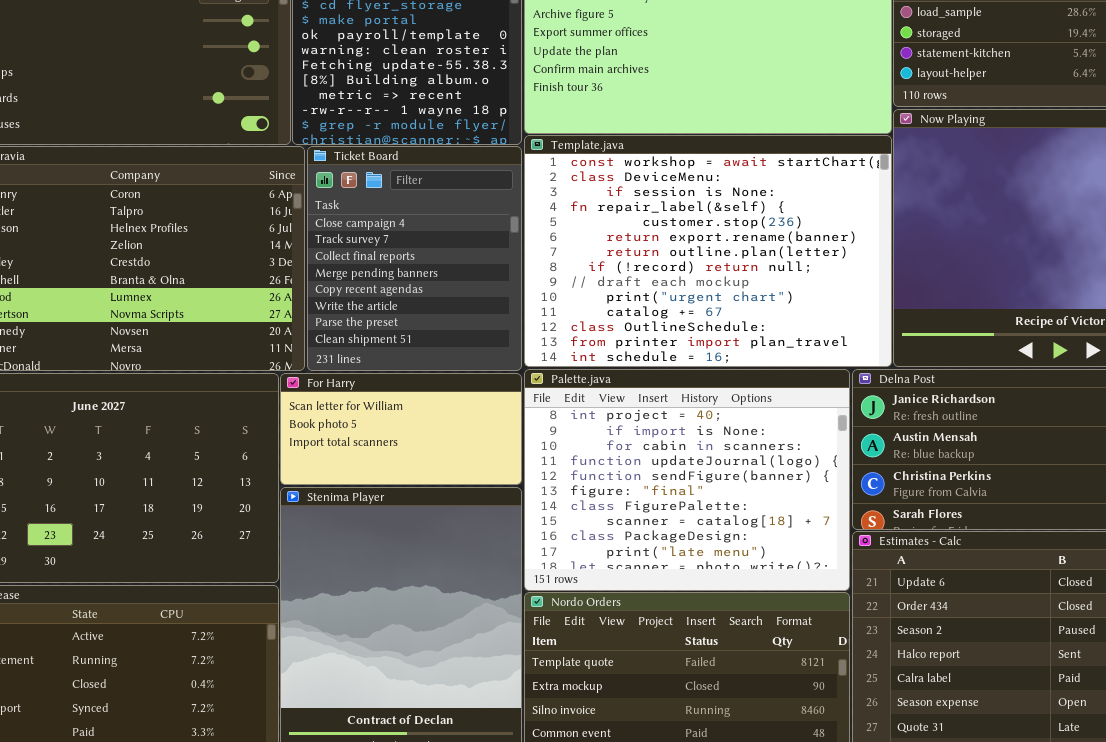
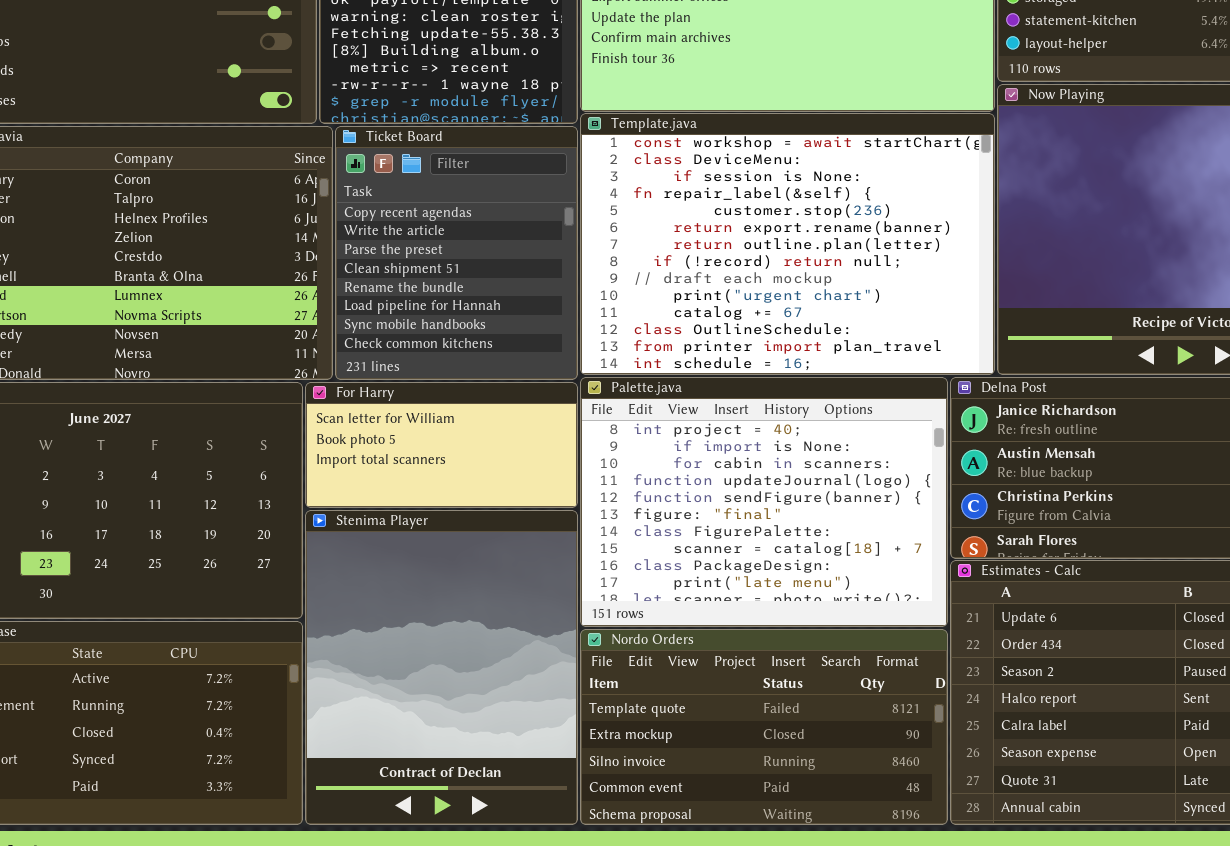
Ticket Board: [307,146,522,371] -> [335,126,578,380], scrolled down 4 rows

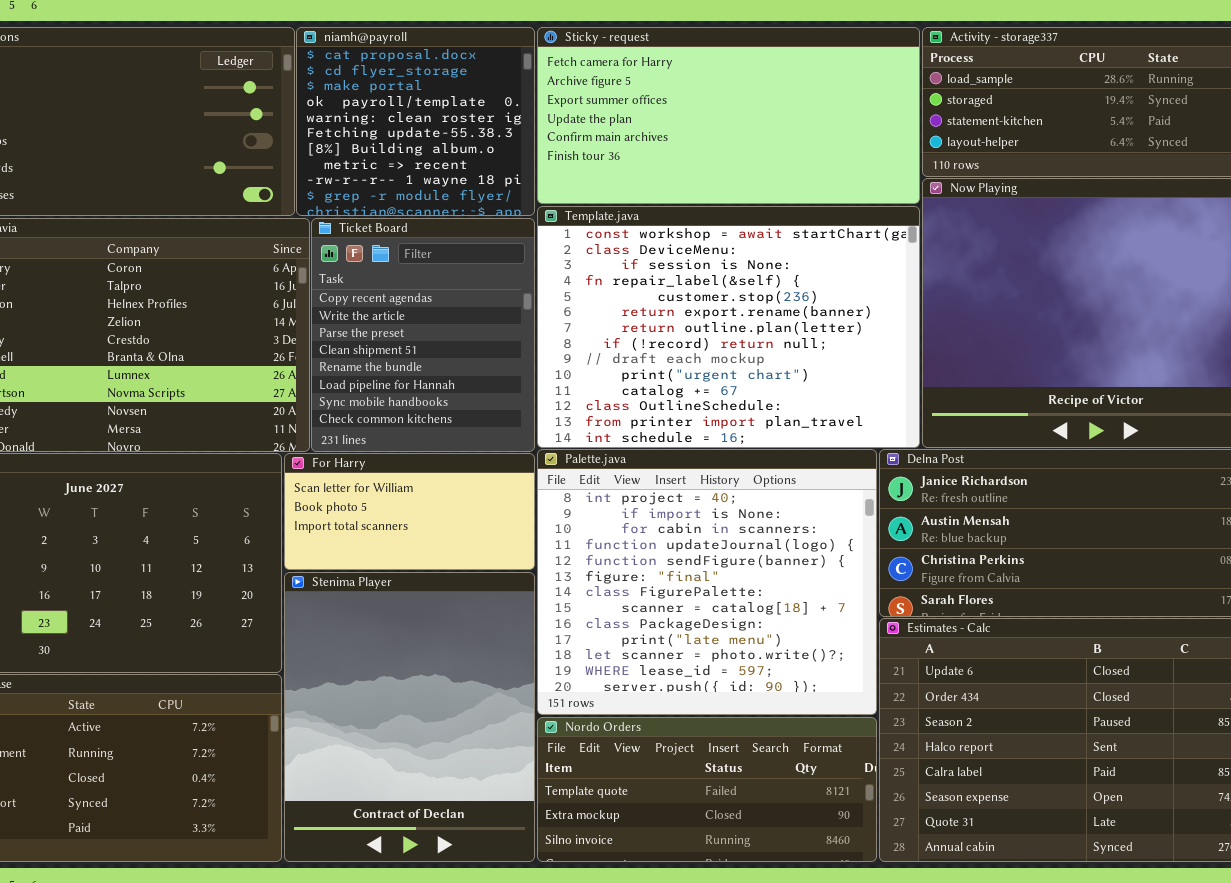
Palette.java: [580,377,948,627] -> [537,449,877,715], resized
Nordo Orders: [580,629,948,825] -> [537,717,877,862], resized

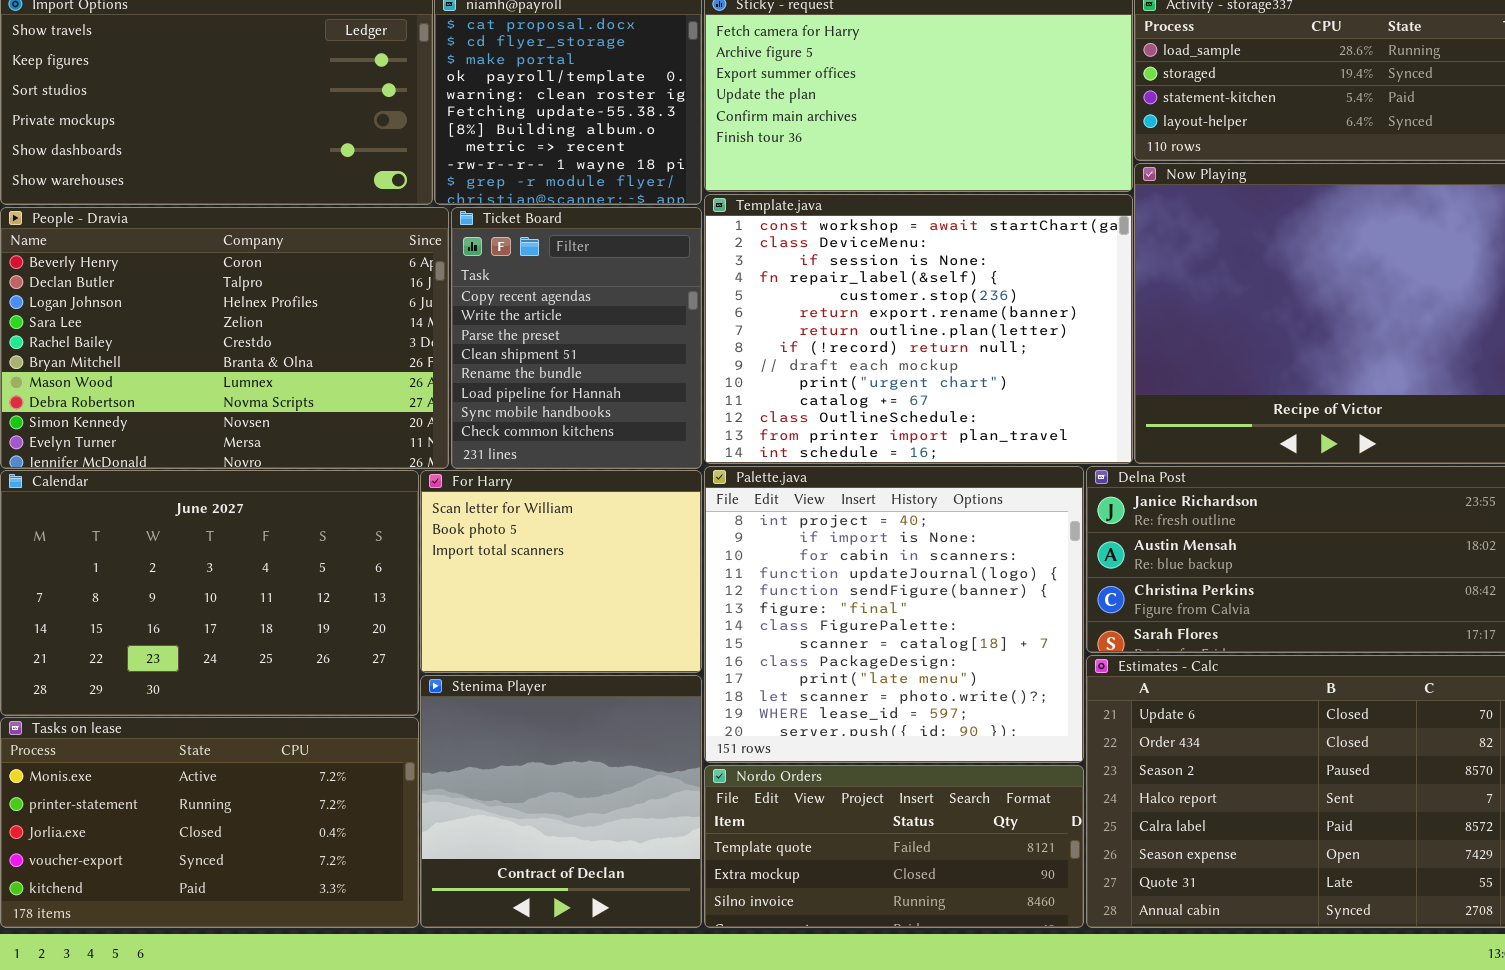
For Harry: [284,453,535,570] -> [420,470,702,673], resized
Stenima Player: [284,572,535,862] -> [420,675,702,928], resized

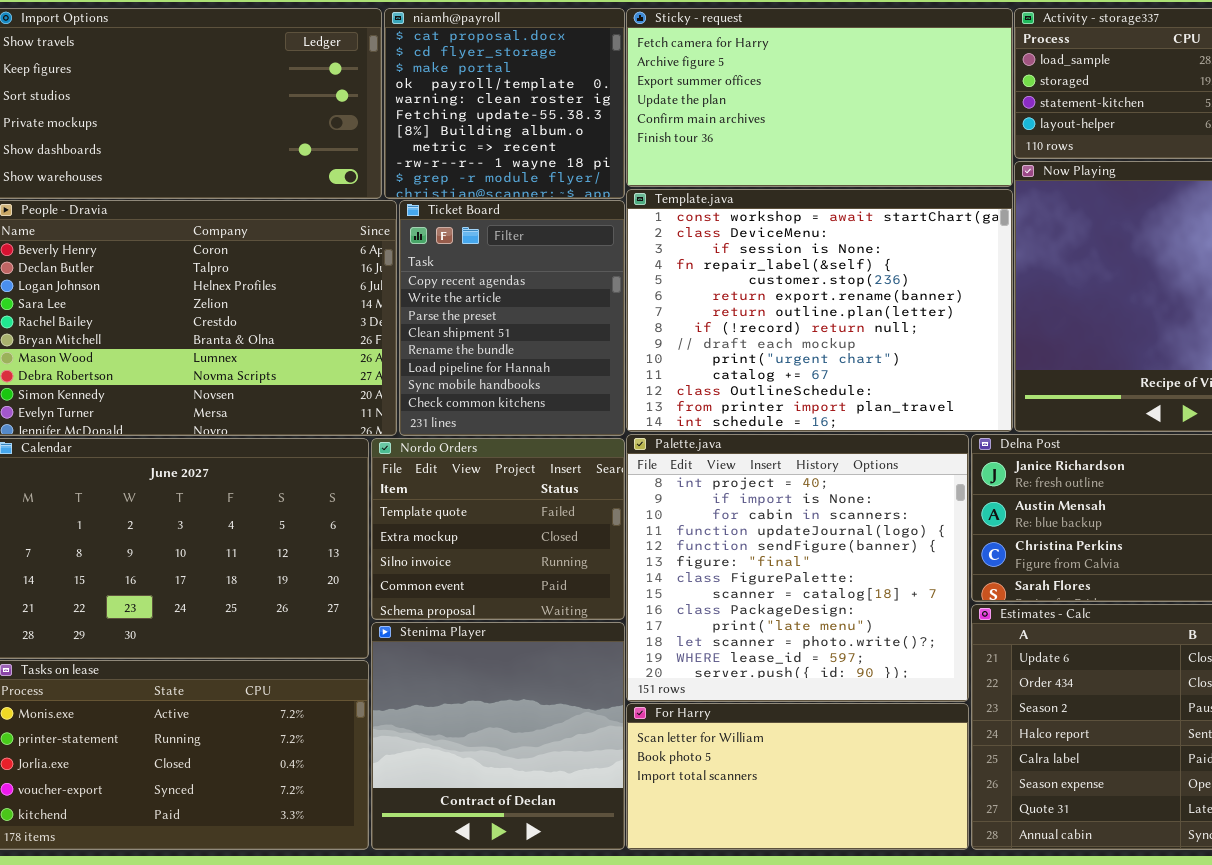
For Harry: [420,470,702,673] -> [626,703,969,850], moved, resized
Nordo Orders: [704,765,1084,928] -> [371,438,625,620], moved, resized

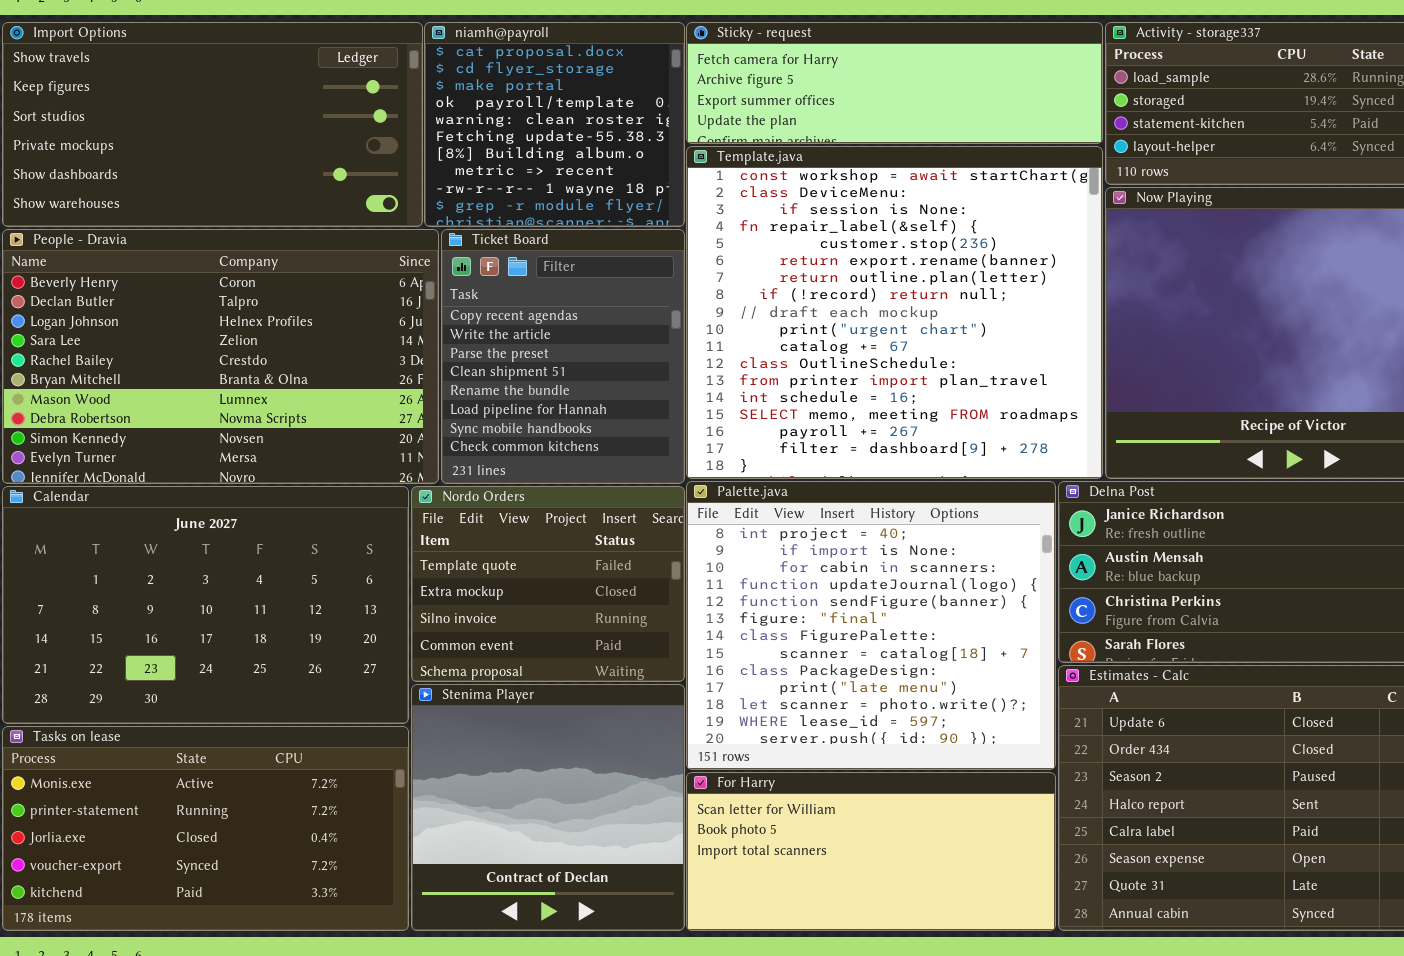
Sticky - request: [626,8,1013,187] -> [686,22,1103,144], resized
Template.java: [626,189,1013,432] -> [686,146,1103,479], resized

